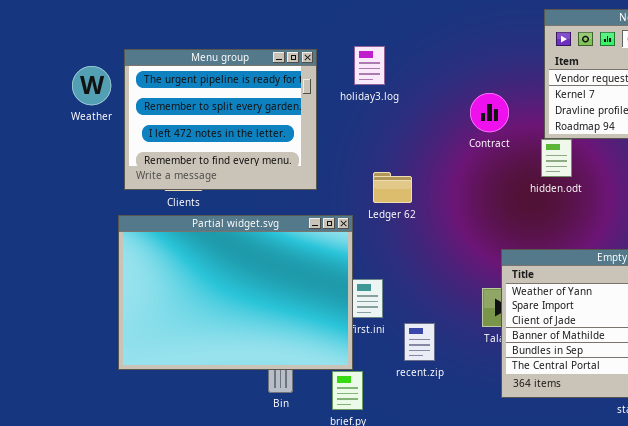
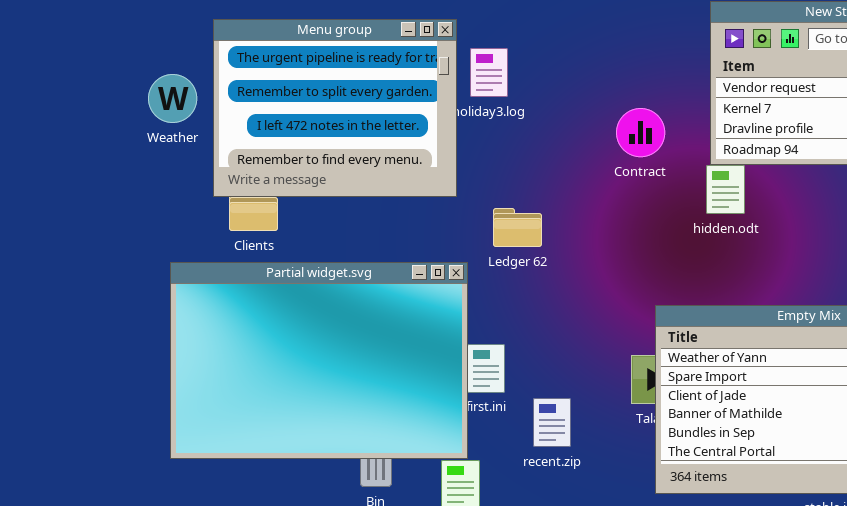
Menu group: [124,49,317,190] -> [213,19,457,197], moved
Weather: [72,66,111,105] -> [148,74,197,123], moved

